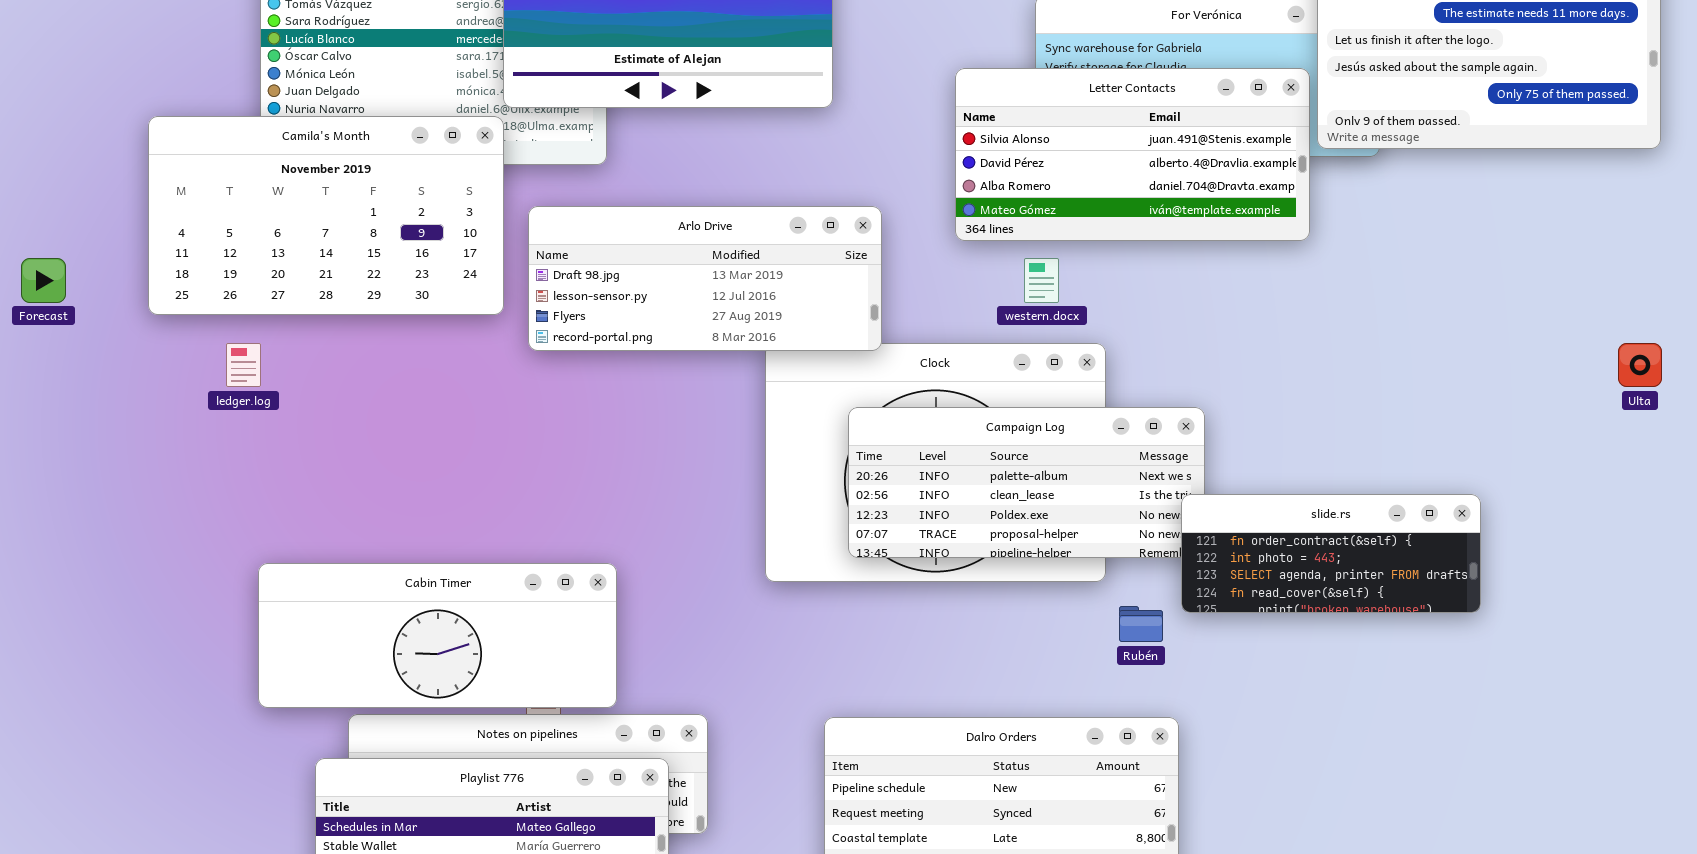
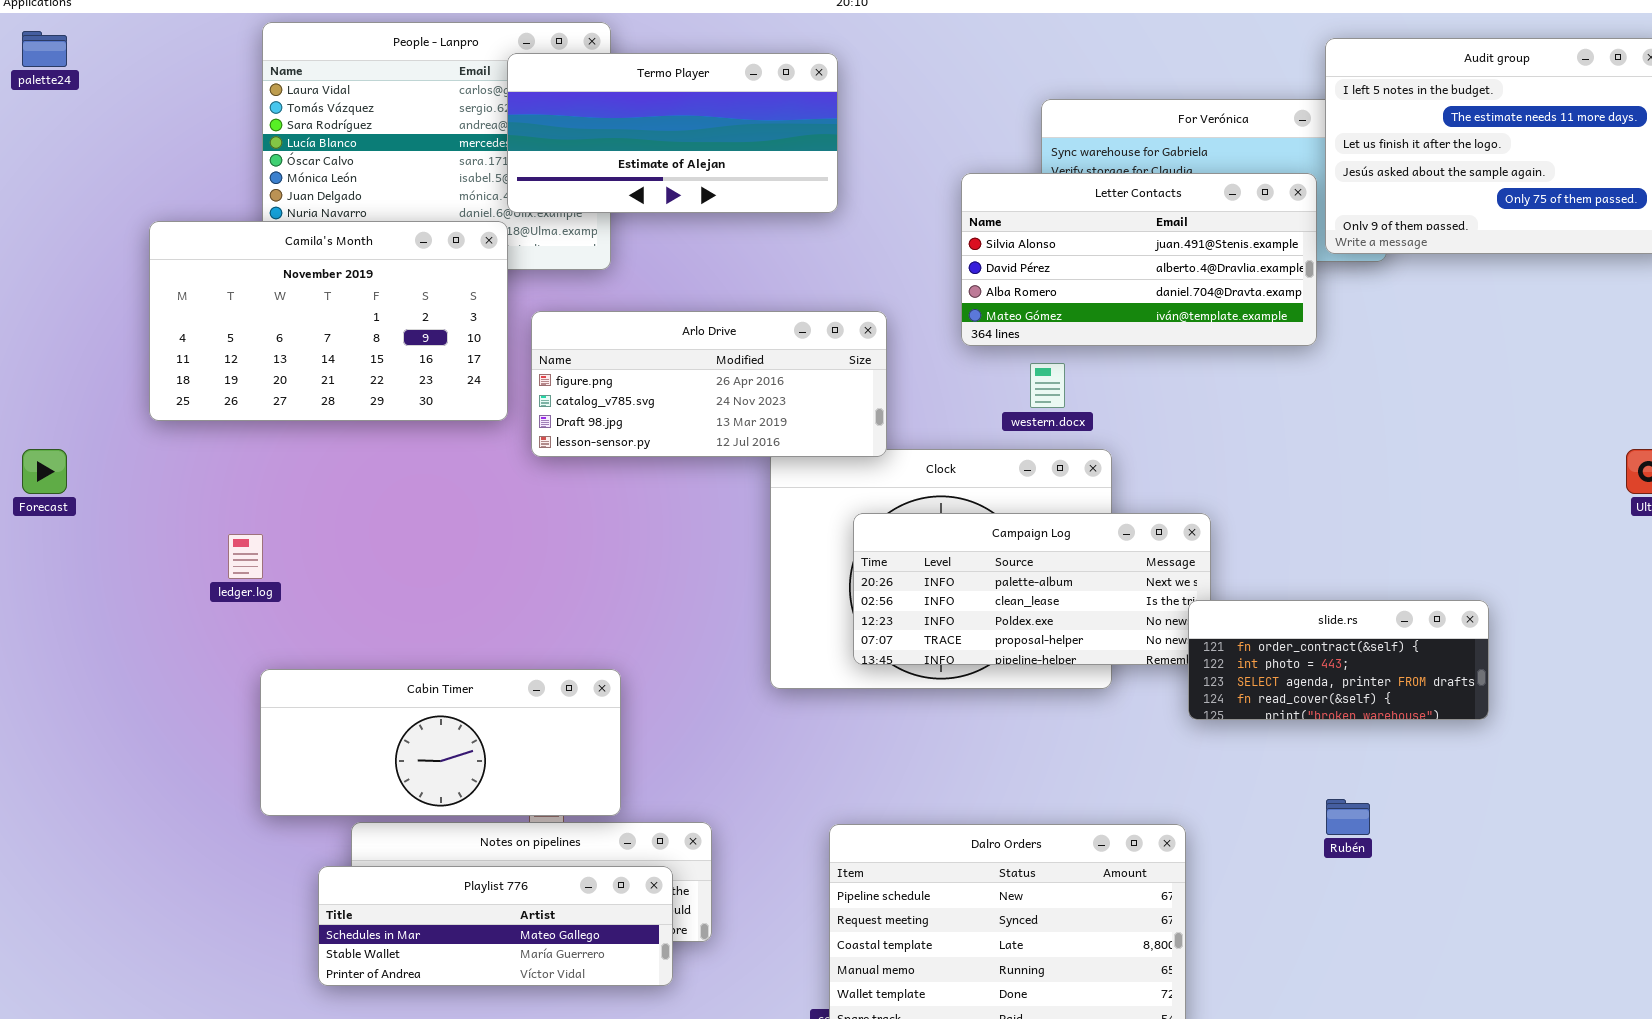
Arlo Drive: [528,206,882,351] -> [531,311,887,457], scrolled up 2 rows
Forecast: [21,258,66,303] -> [22,449,67,494], moved
ledger.log: [226,343,261,387] -> [228,534,263,579], moved
Rubén: [1119,606,1163,642] -> [1326,799,1370,835], moved

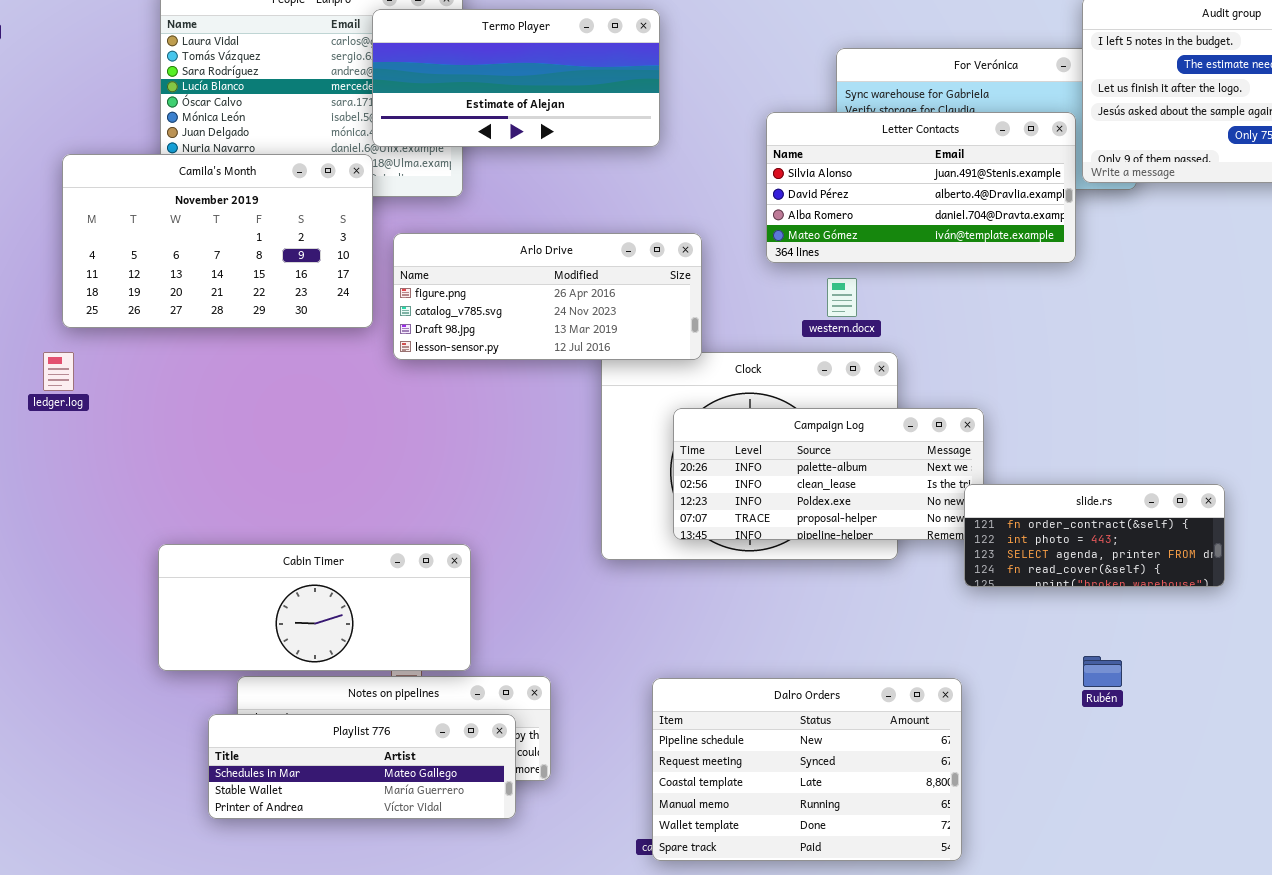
ledger.log: [228,534,263,579] -> [43,352,74,391], moved

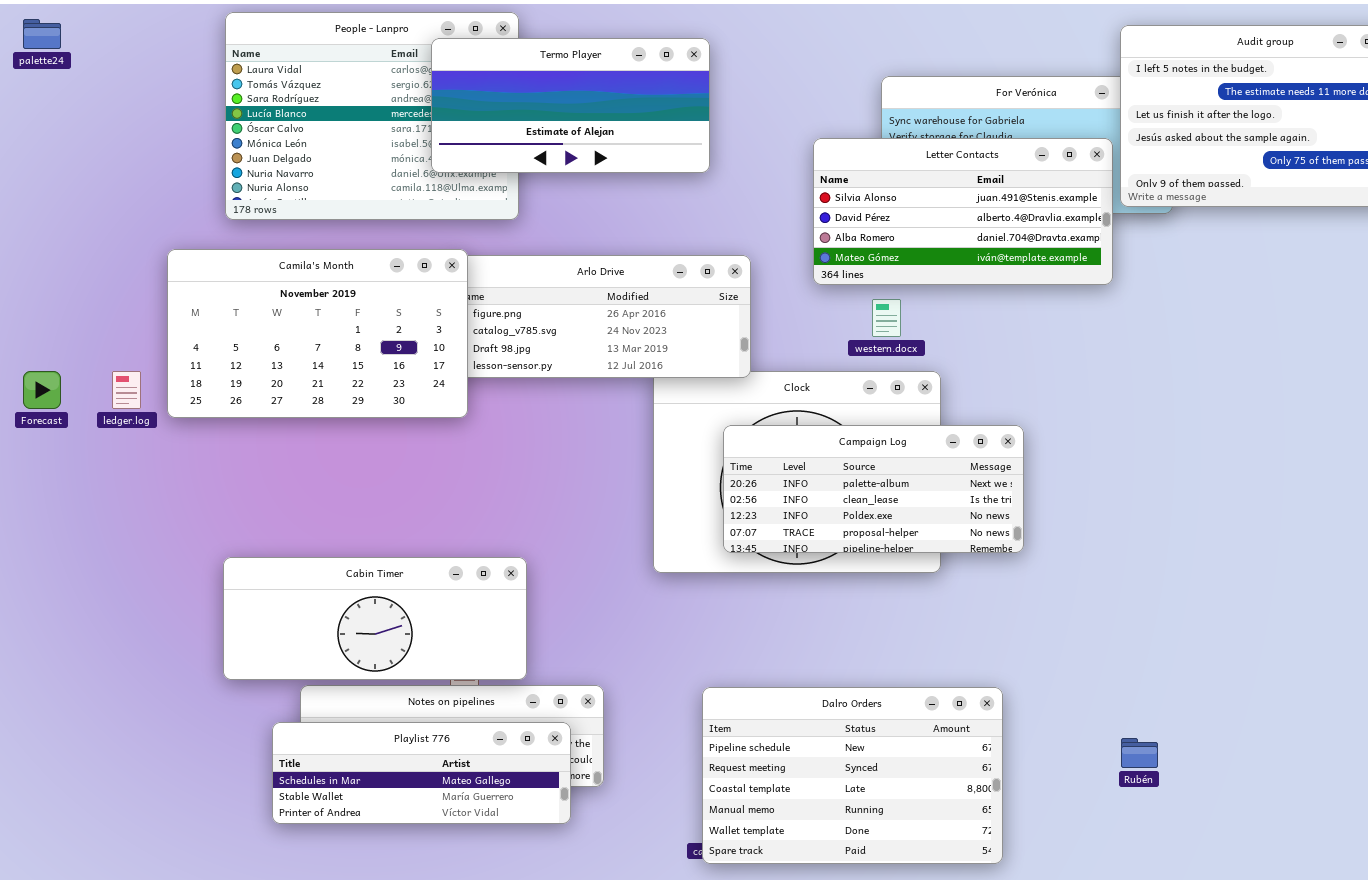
Camila's Month: [62,154,373,328] -> [167,249,468,418], moved
slide.rs: [964,484,1225,587] -> none, closed
Rubén: [1083,656,1122,687] -> [1121,738,1158,768], moved

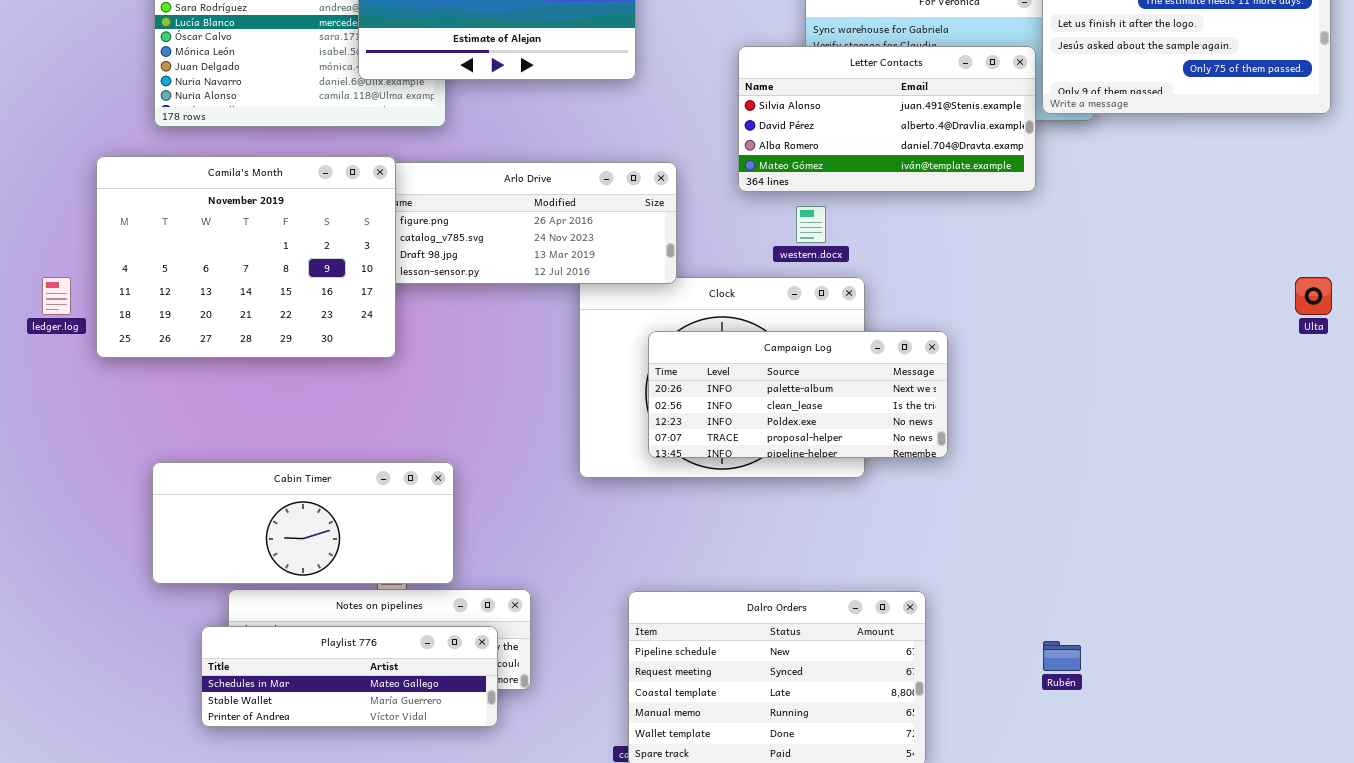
Camila's Month: [167,249,468,418] -> [96,156,396,358], resized

